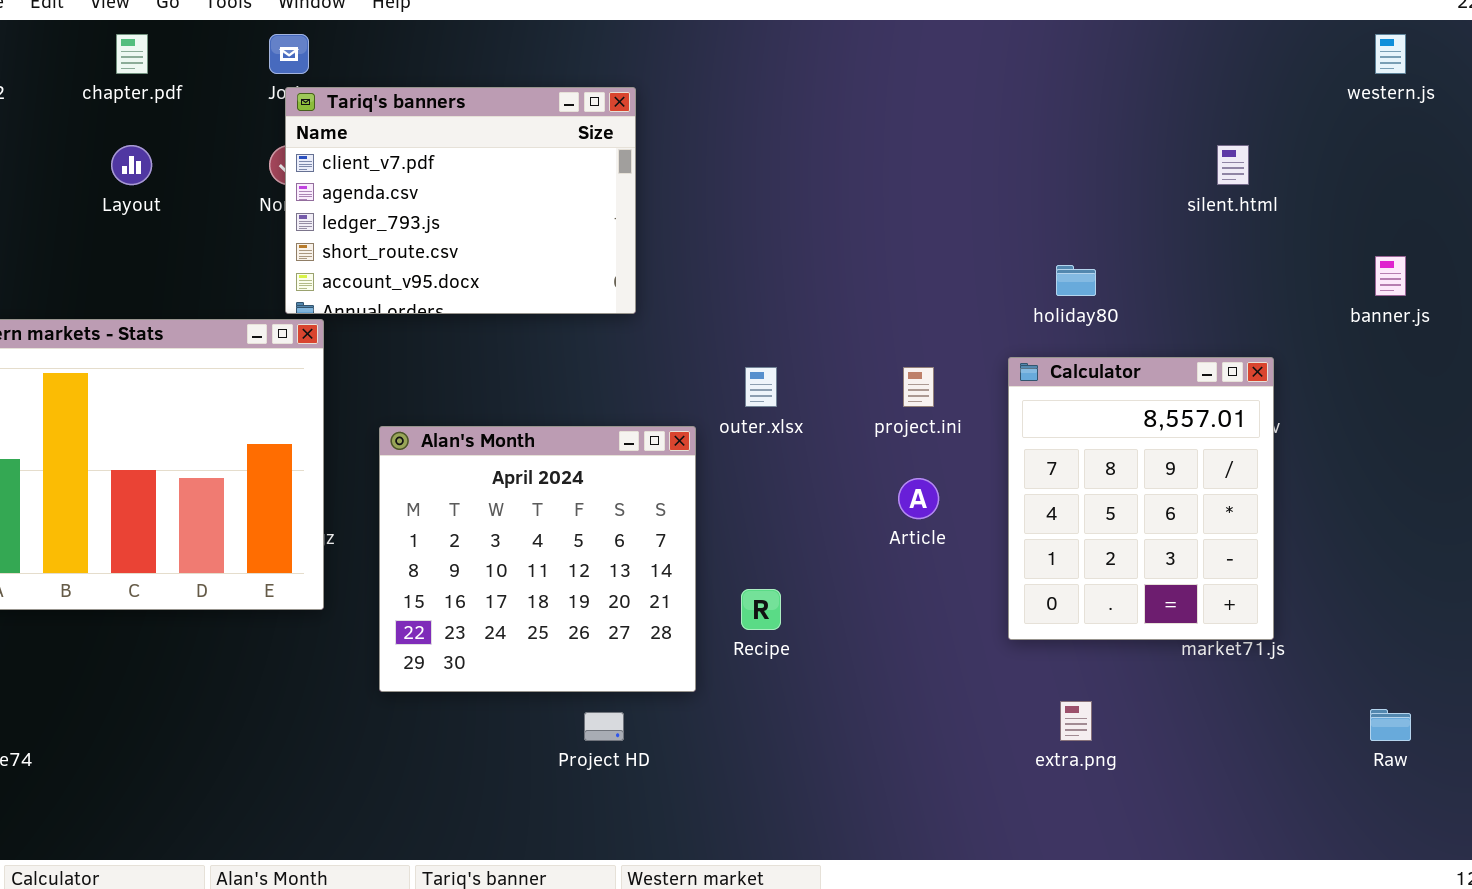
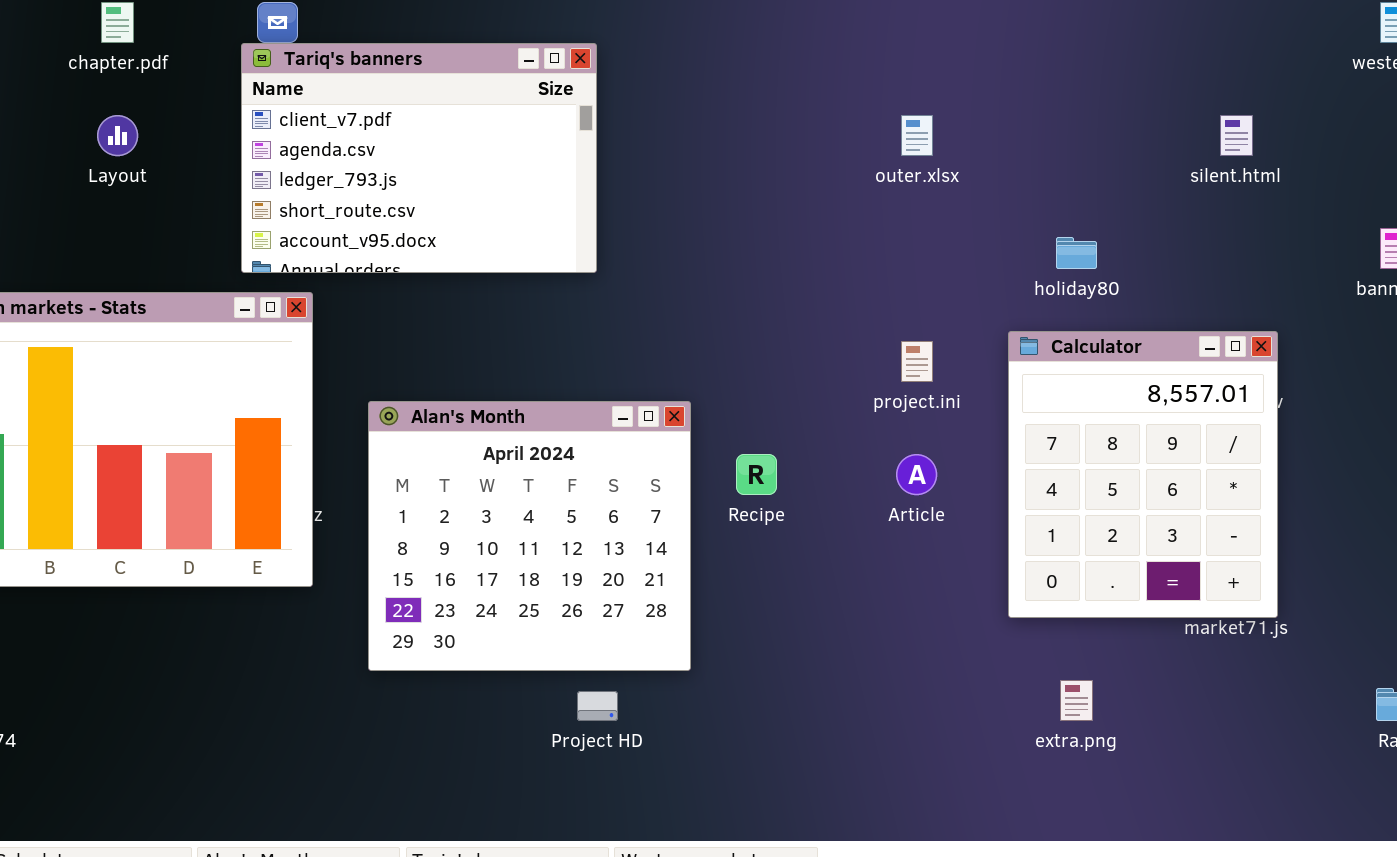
Tariq's banners: [285,87,636,314] -> [241,43,597,273], moved
outer.xlsx: [745,367,777,407] -> [901,115,933,156], moved
Recipe: [741,589,781,630] -> [736,454,777,495], moved

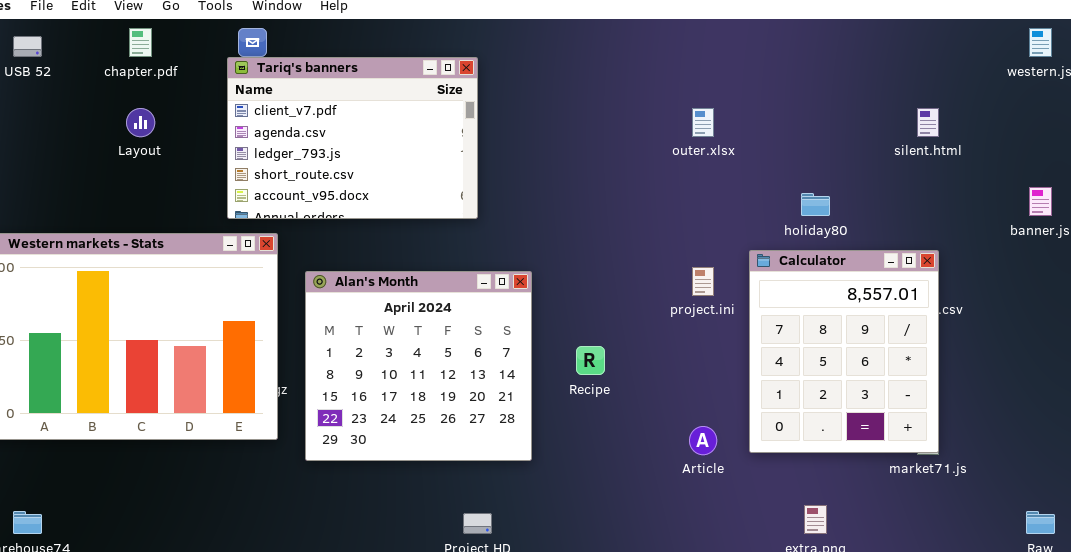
Calculator: [1008,331,1278,618] -> [749,250,939,453], moved
Alan's Month: [368,401,691,671] -> [305,271,532,461], moved
Article: [896,454,937,495] -> [689,426,717,455], moved

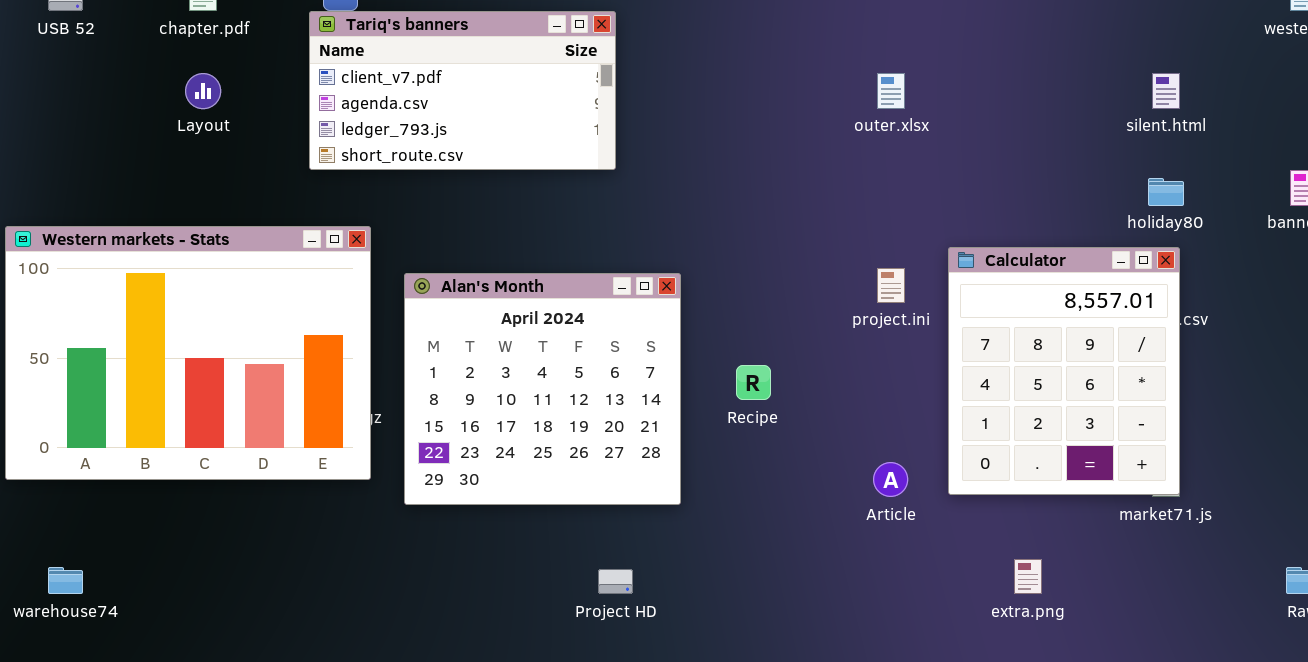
Tariq's banners: [227,57,478,219] -> [309,11,616,170], resized
holiday80: [801,193,830,216] -> [1148,178,1184,206], moved

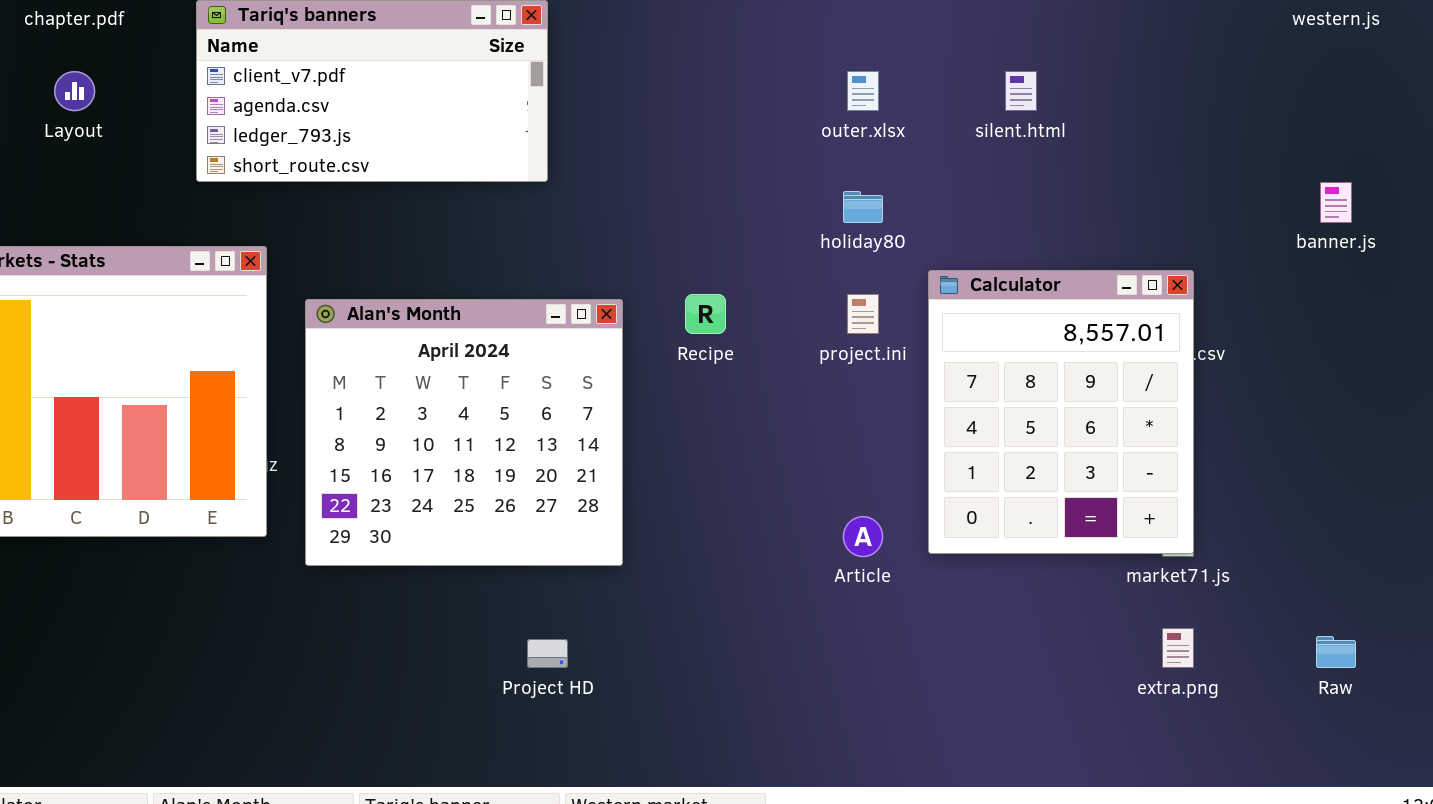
silent.html: [1152,73,1180,109] -> [1005,71,1037,111], moved
holiday80: [1148,178,1184,206] -> [843,191,883,223], moved
Recipe: [736,365,771,400] -> [685,294,726,334], moved
extra.png: [1014,559,1042,594] -> [1162,628,1194,668], moved

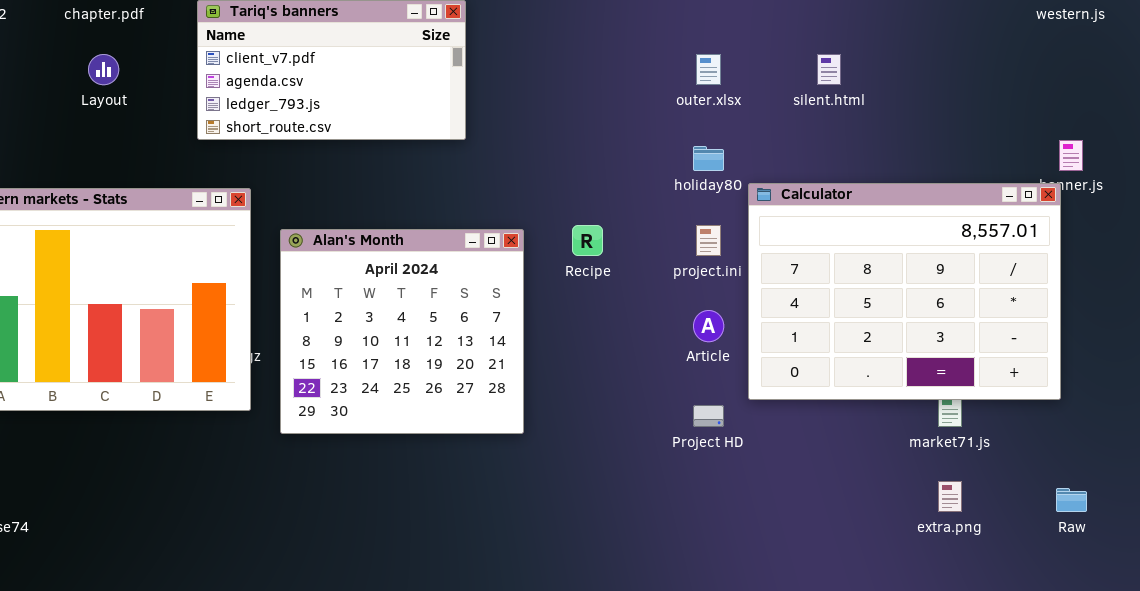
Calculator: [928,270,1194,554] -> [748,183,1061,400], moved, resized
Article: [843,516,883,557] -> [693,310,724,342], moved
Project HD: [527,639,568,668] -> [693,405,724,427], moved

